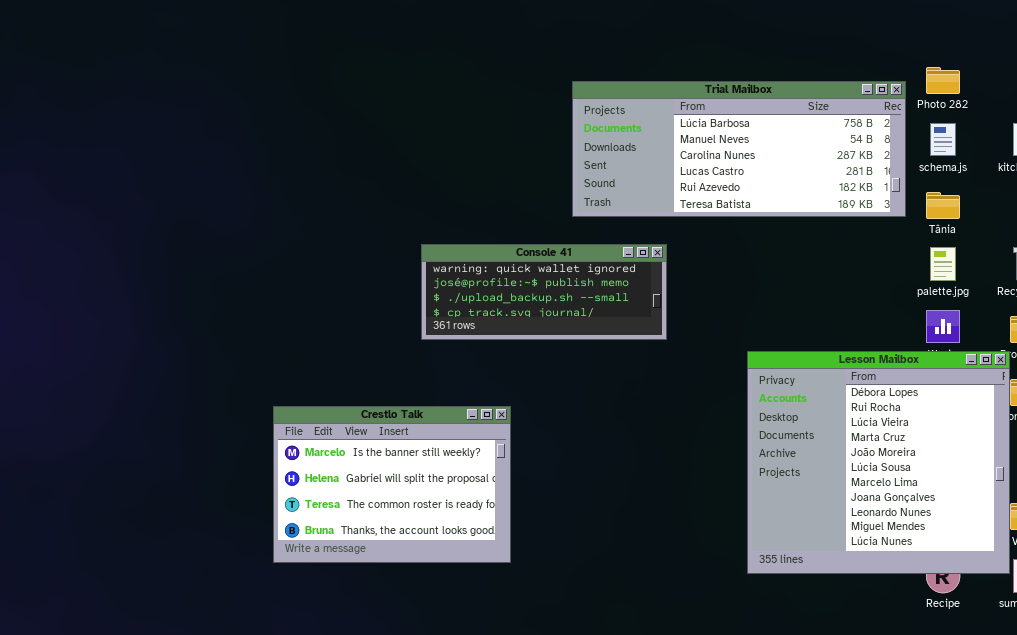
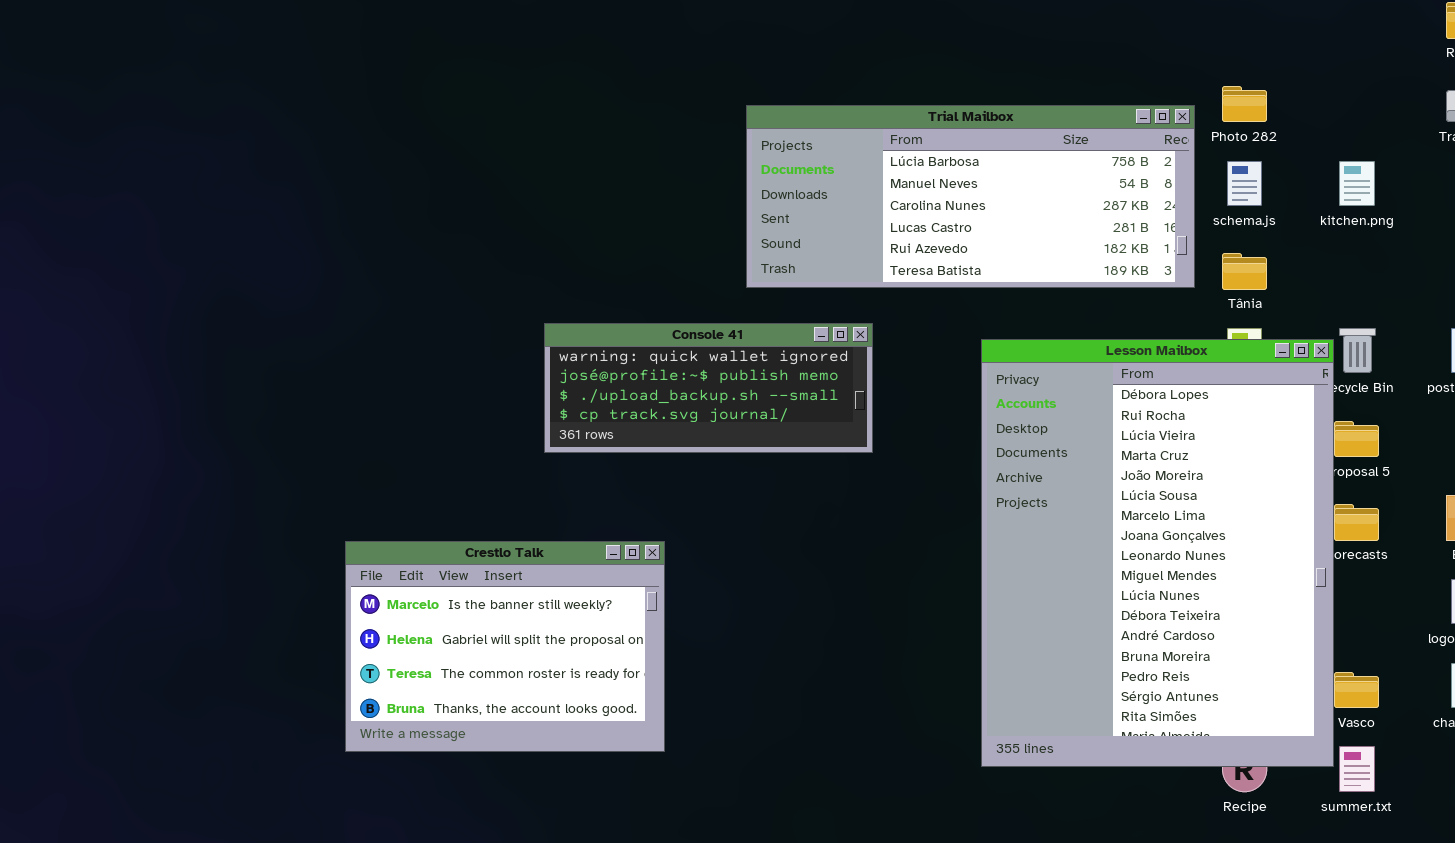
Lesson Mailbox: [747,351,1010,574] -> [981,339,1334,767], resized

